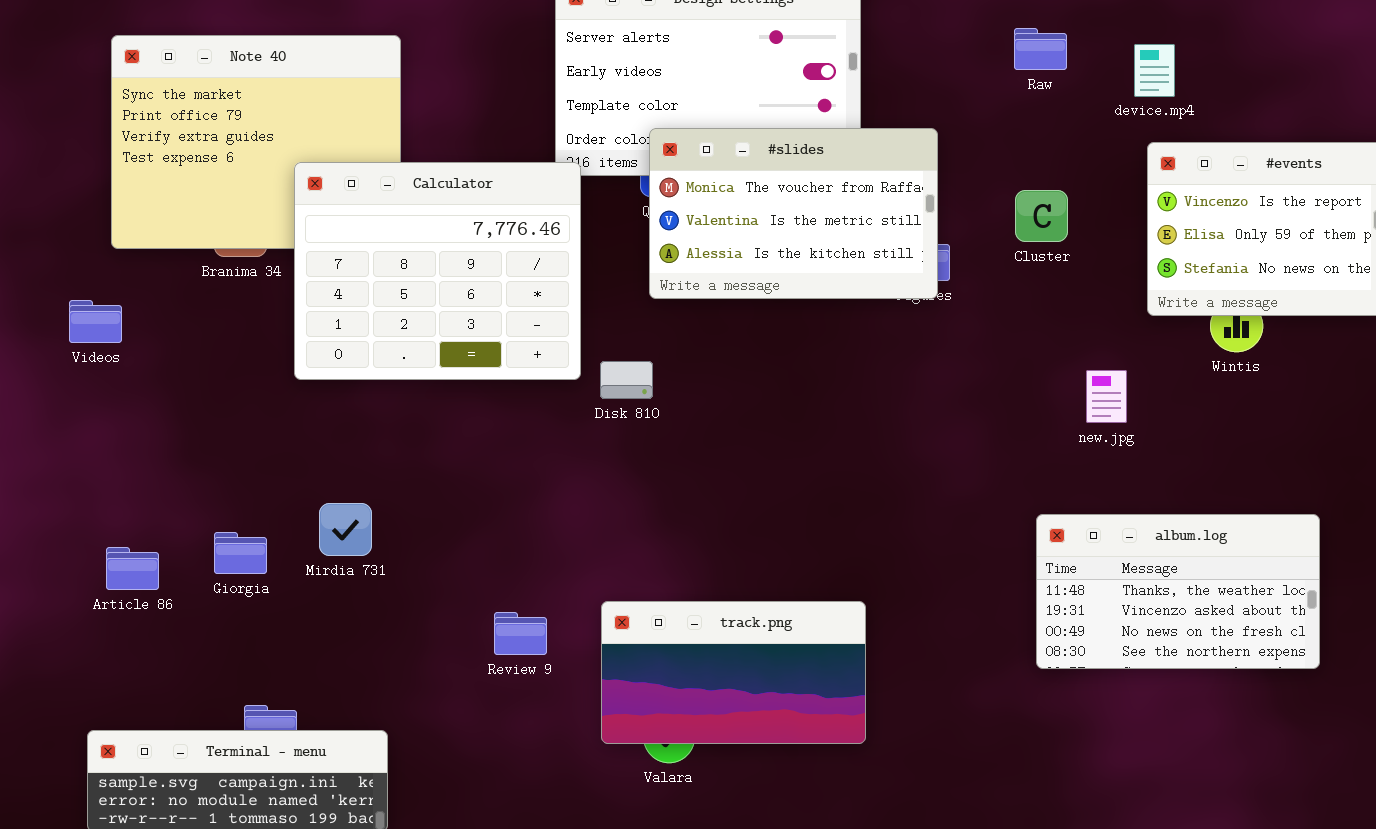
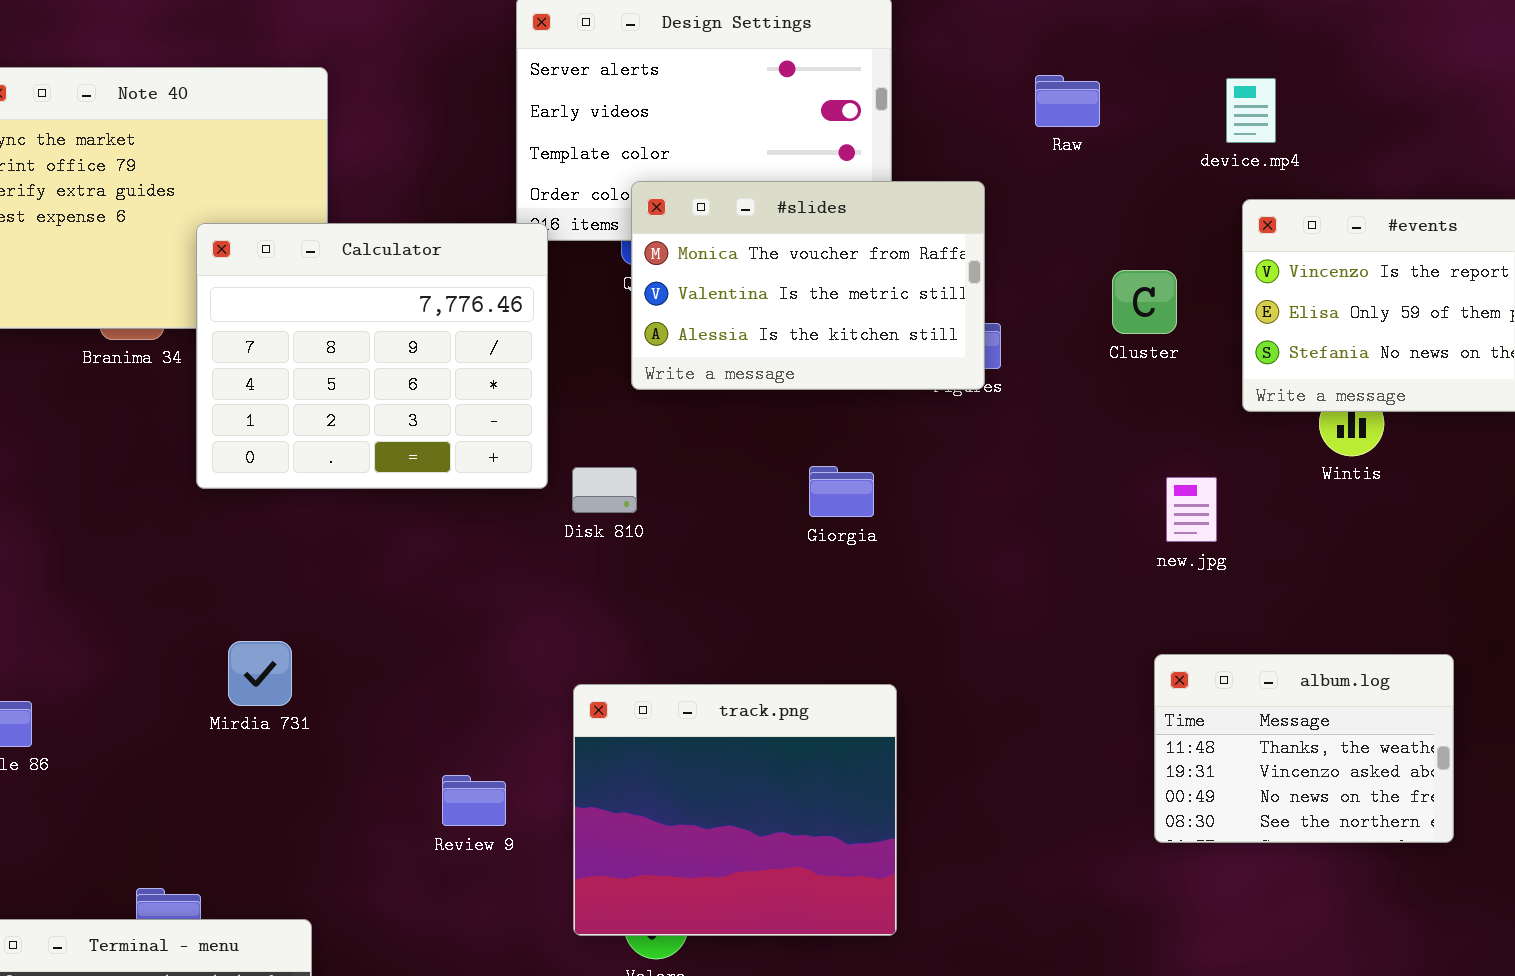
Raw: [1014,28,1067,70] -> [1035,75,1100,127], moved
Cluster: [1015,190,1068,242] -> [1112,270,1177,334], moved
album.log: [1036,514,1320,669] -> [1154,654,1454,843], resized
Giorgia: [214,532,267,574] -> [809,466,874,517], moved
track.png: [601,601,866,744] -> [573,684,897,936], resized

